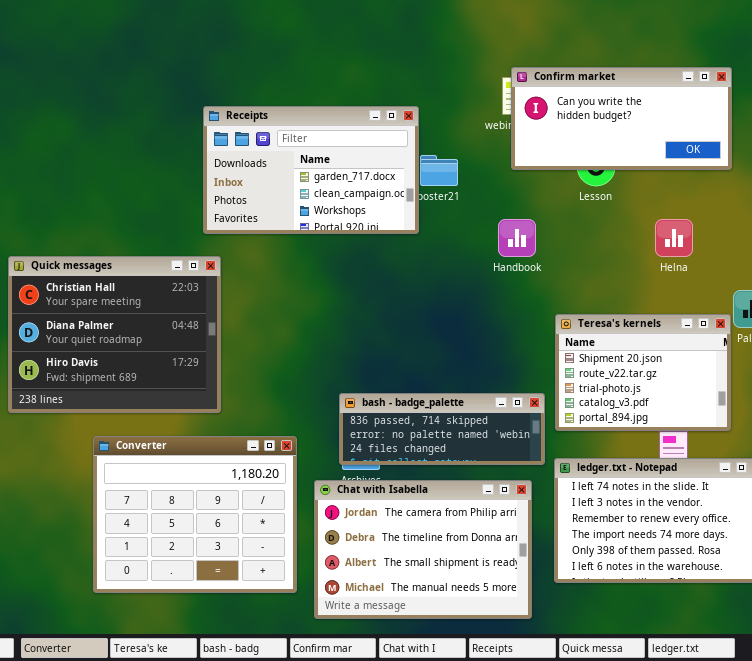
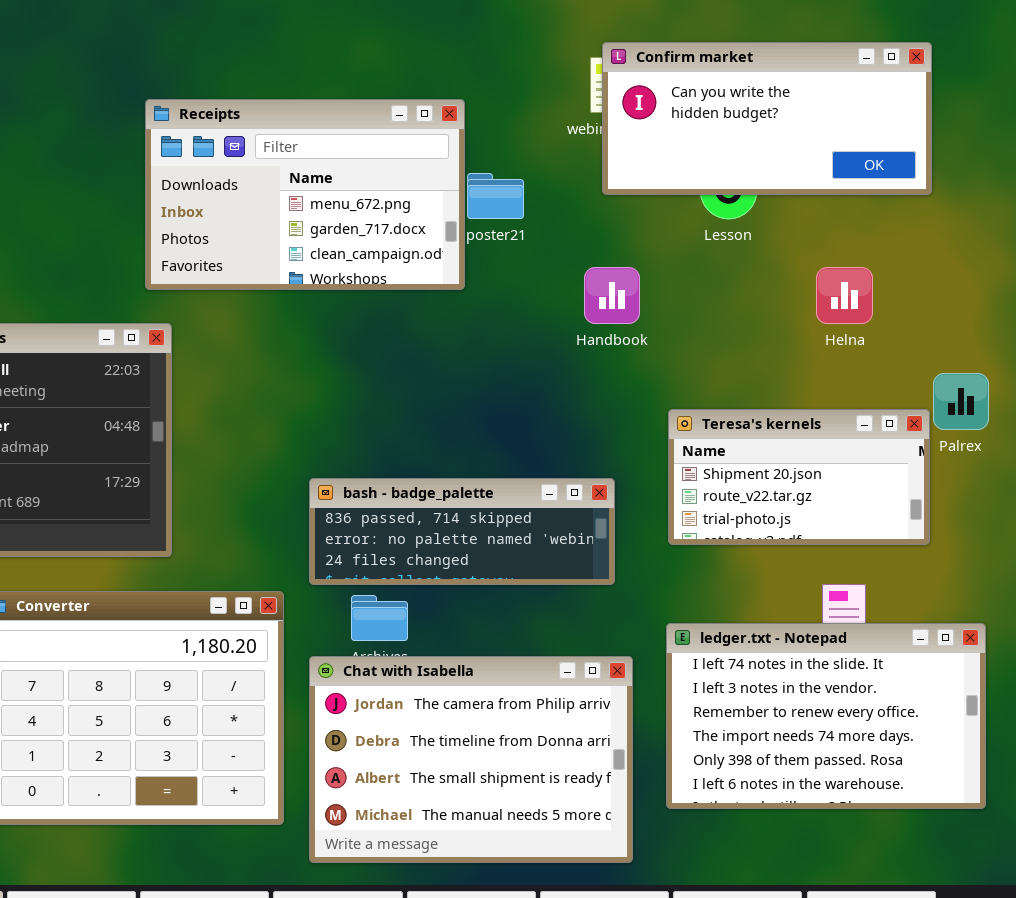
Receipts: [203,106,419,234] -> [145,99,465,290], scrolled up 1 row
Teresa's kernels: [555,314,731,431] -> [668,409,930,545], resized
bash - badge_palette: [339,393,545,465] -> [309,478,615,585], moved

